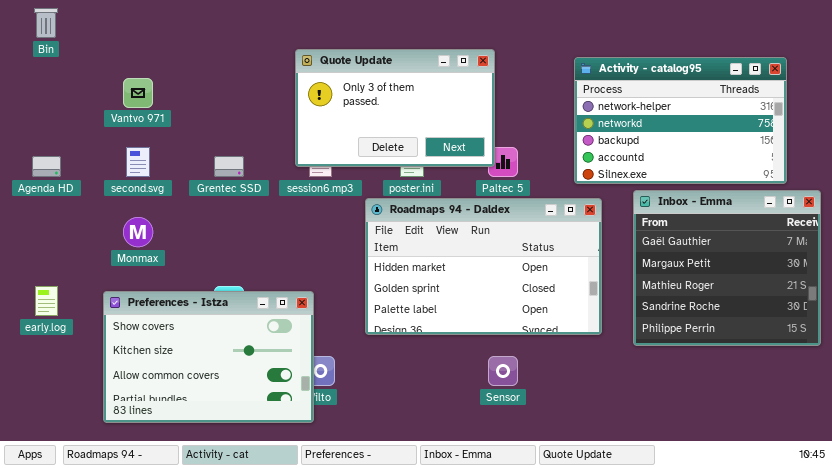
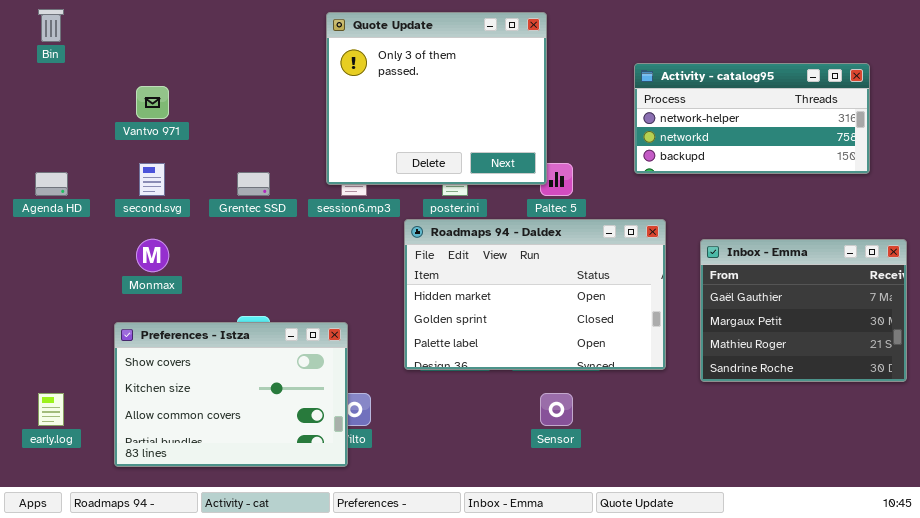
Quote Update: [295,49,495,167] -> [326,12,547,185], resized
Activity - catalog95: [574,57,787,184] -> [634,63,870,174], resized
Inbox - Emma: [633,190,821,346] -> [700,239,907,382], resized
early.log: [35,286,58,316] -> [38,393,64,426], moved

